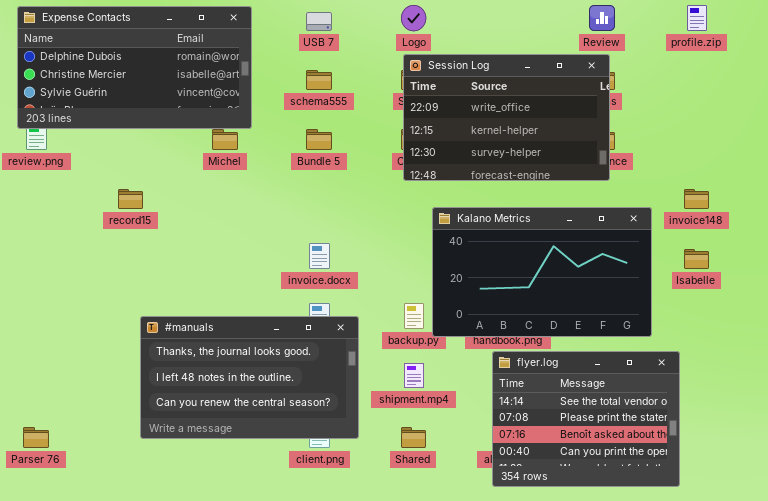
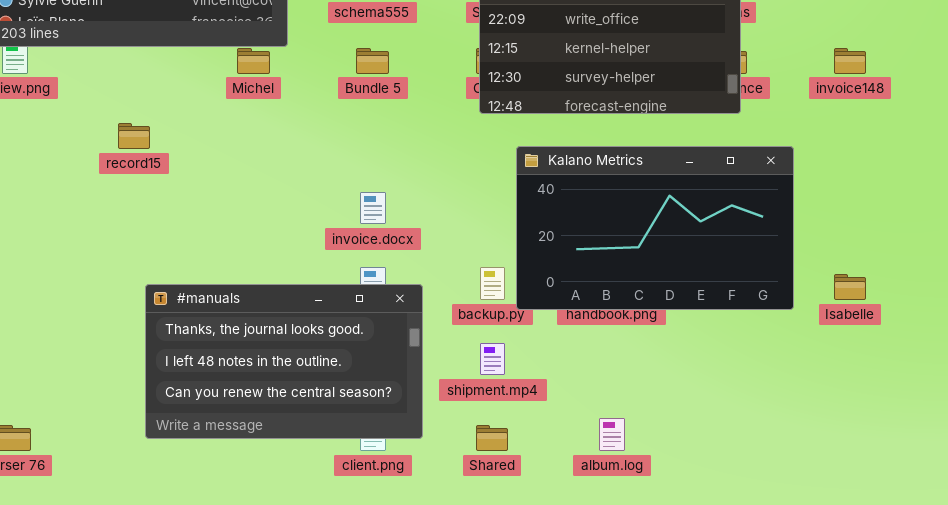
invoice148: [684,189,709,209] -> [834,48,866,74], moved
Isabelle: [684,249,709,269] -> [834,274,866,300], moved
flyer.log: [492,351,680,487] -> none, closed

